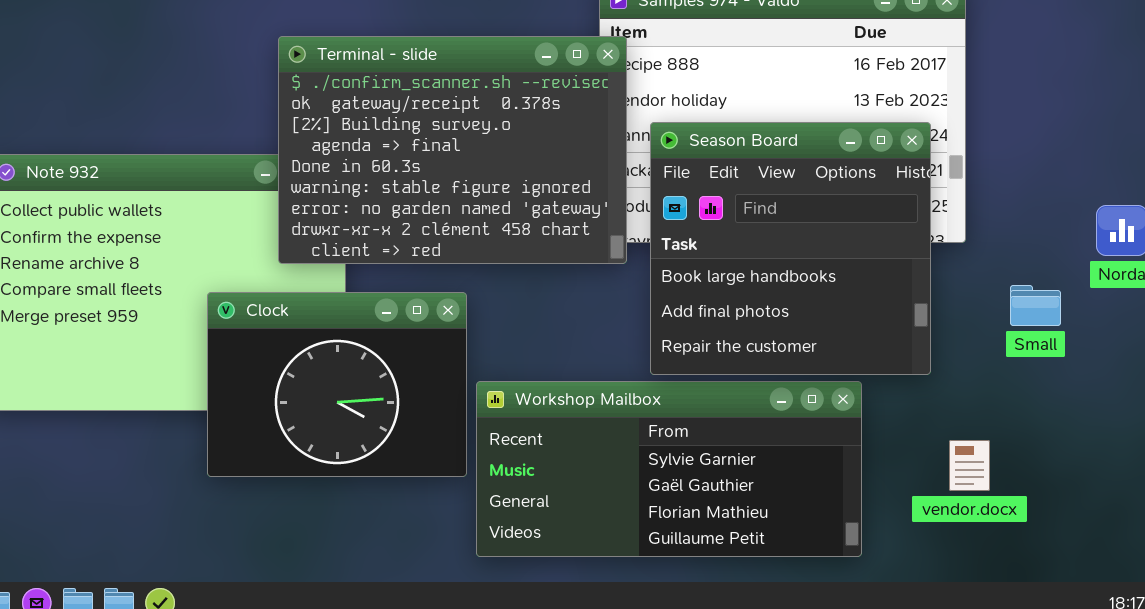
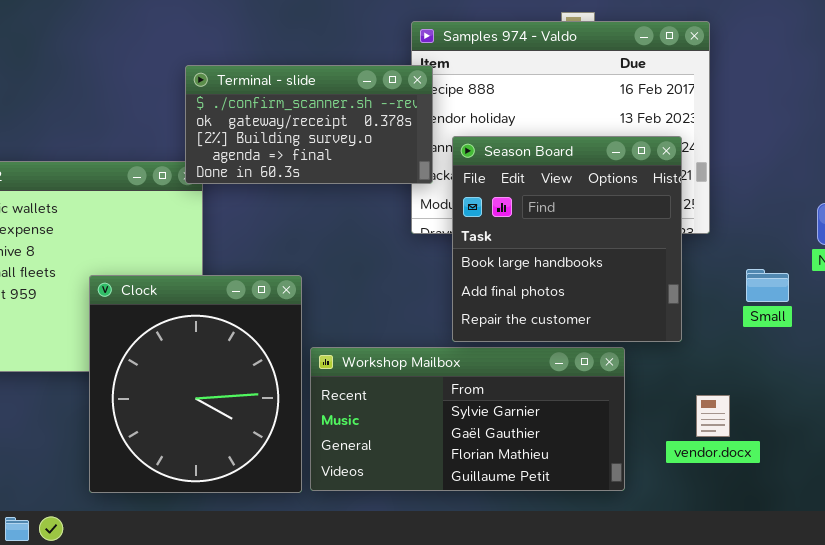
Terminal - slide: [278,36,627,264] -> [185,65,433,184], resized
Clock: [207,292,467,477] -> [89,275,302,493], resized

